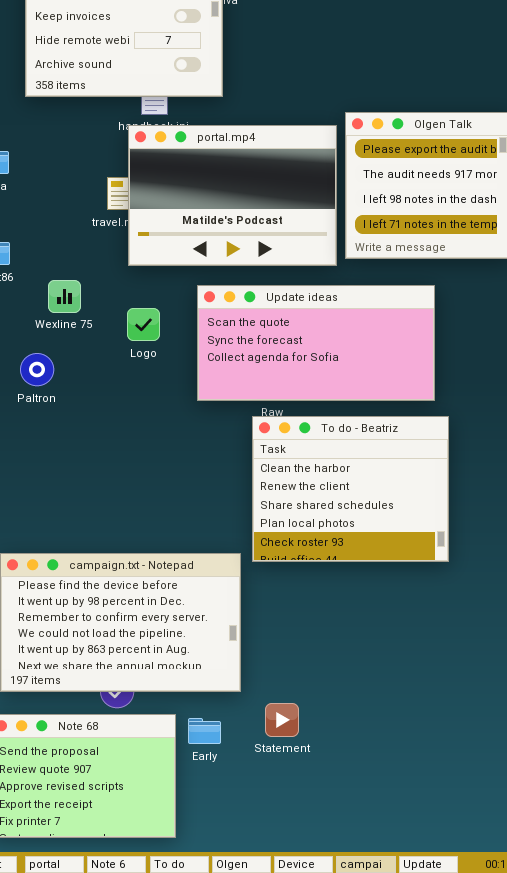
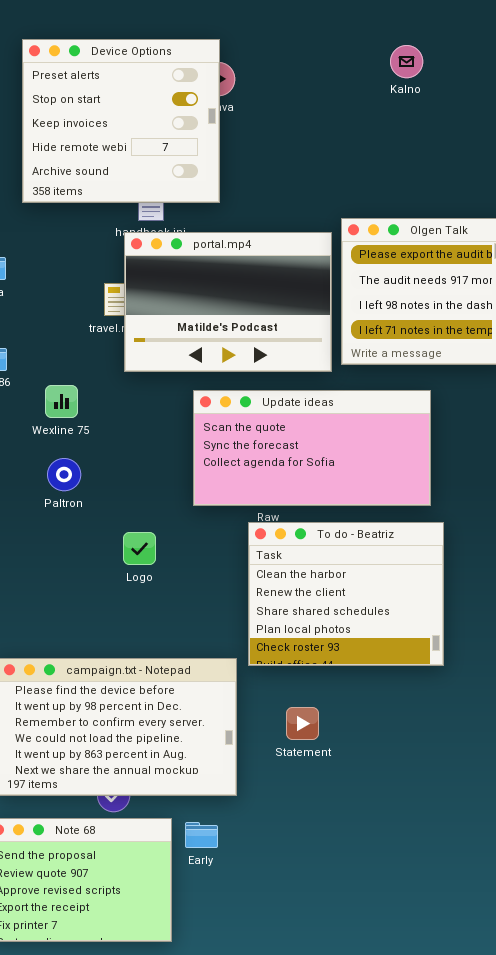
Logo: [127,308,160,341] -> [123,532,156,565], moved
Paltron: [20,353,54,386] -> [47,458,81,491], moved
Statement: [265,703,299,737] -> [286,707,319,740], moved

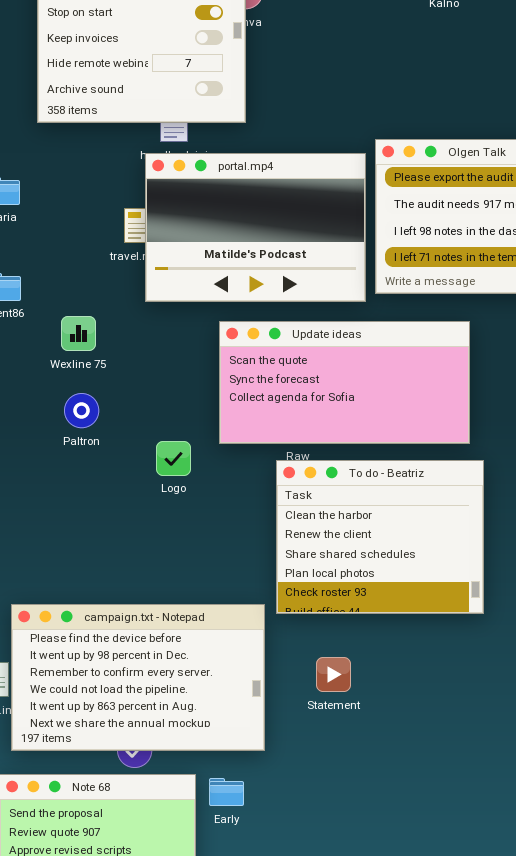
Logo: [123,532,156,565] -> [156,441,191,476], moved

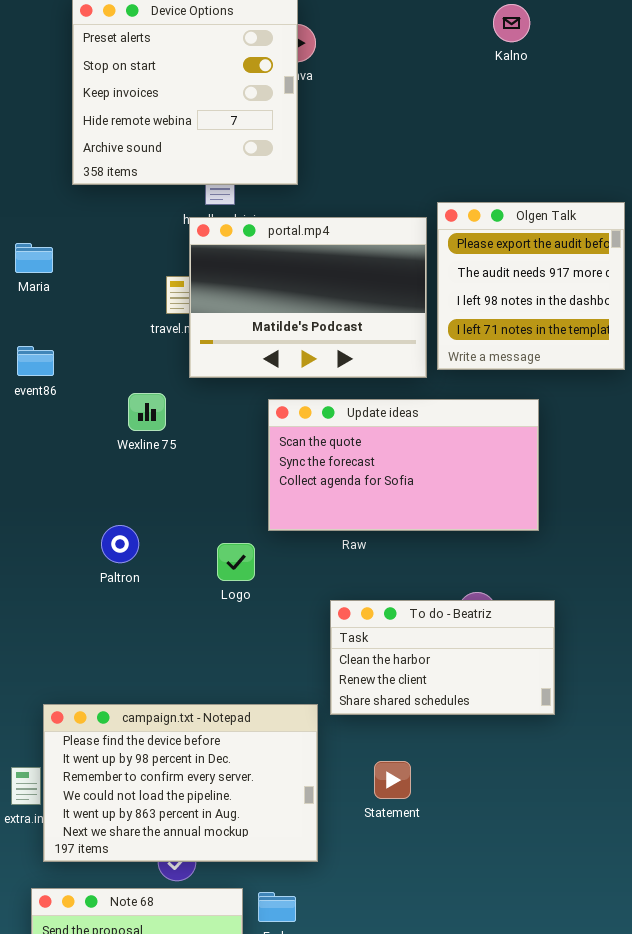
Wexline 75: [61,316,96,351] -> [128,393,166,431], moved
Paltron: [64,393,99,428] -> [101,525,139,563], moved
Logo: [156,441,191,476] -> [217,543,255,581], moved
To do - Beatriz: [276,460,484,614] -> [330,600,555,715], resized

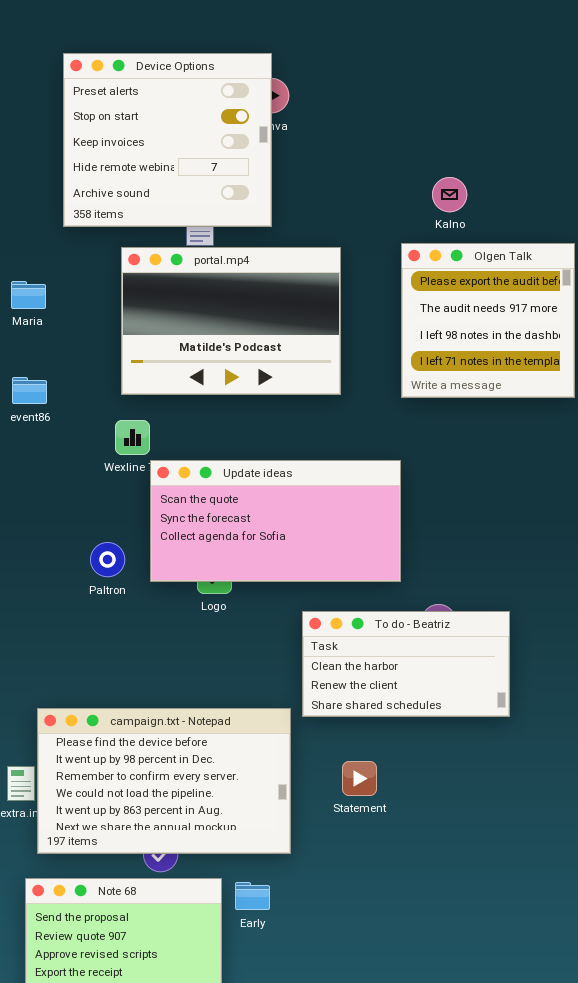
Kalno: [493,4,530,42] -> [432,177,467,212], moved
portal.mp4: [189,217,427,378] -> [121,247,341,395], moved
Update ideas: [268,399,539,531] -> [150,460,401,582], moved

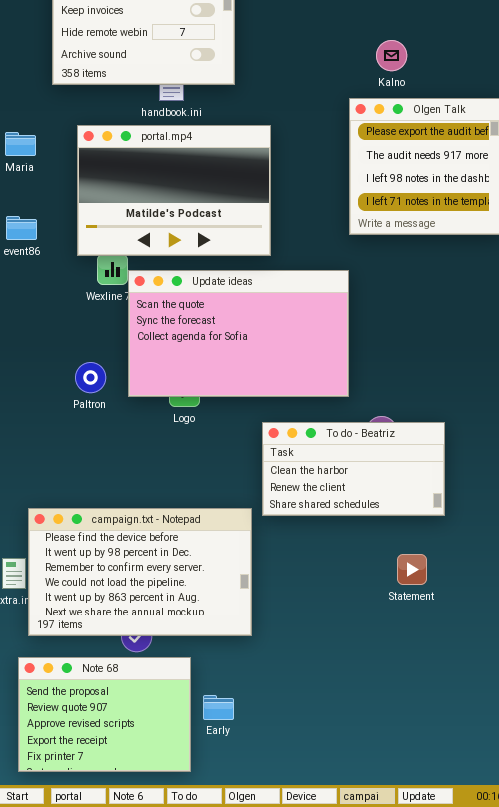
portal.mp4: [121,247,341,395] -> [77,125,271,256], moved
Update ideas: [150,460,401,582] -> [128,270,349,397], resized
Statement: [342,761,377,796] -> [397,554,427,585], moved
Early: [235,882,270,910] -> [203,695,234,720], moved

